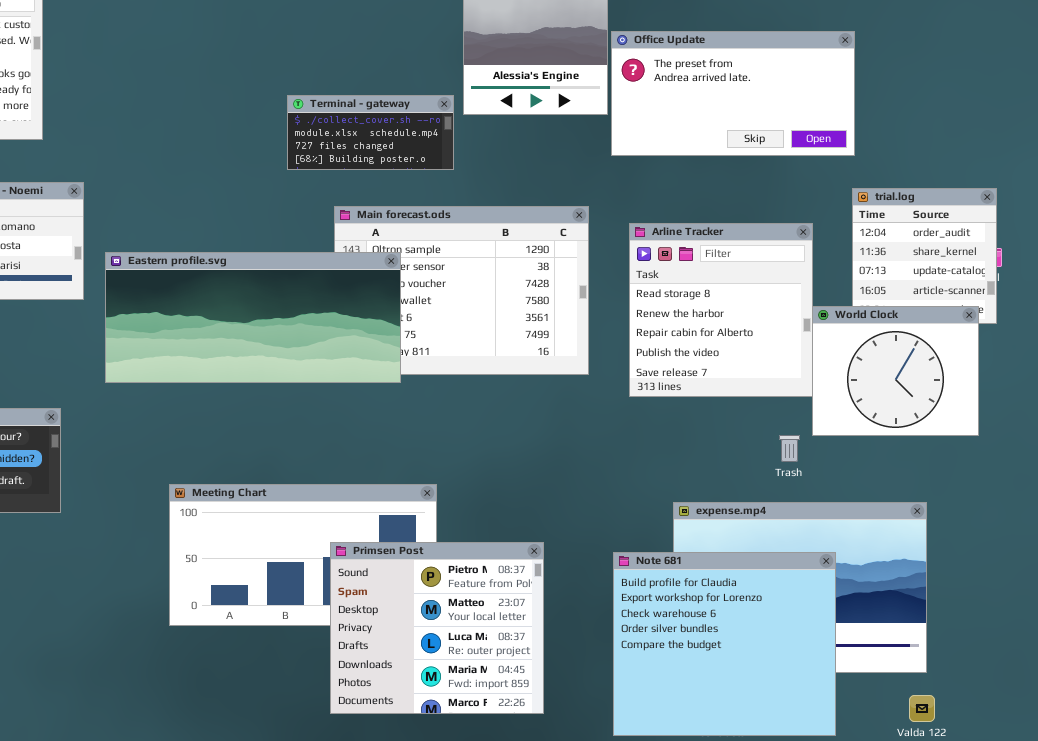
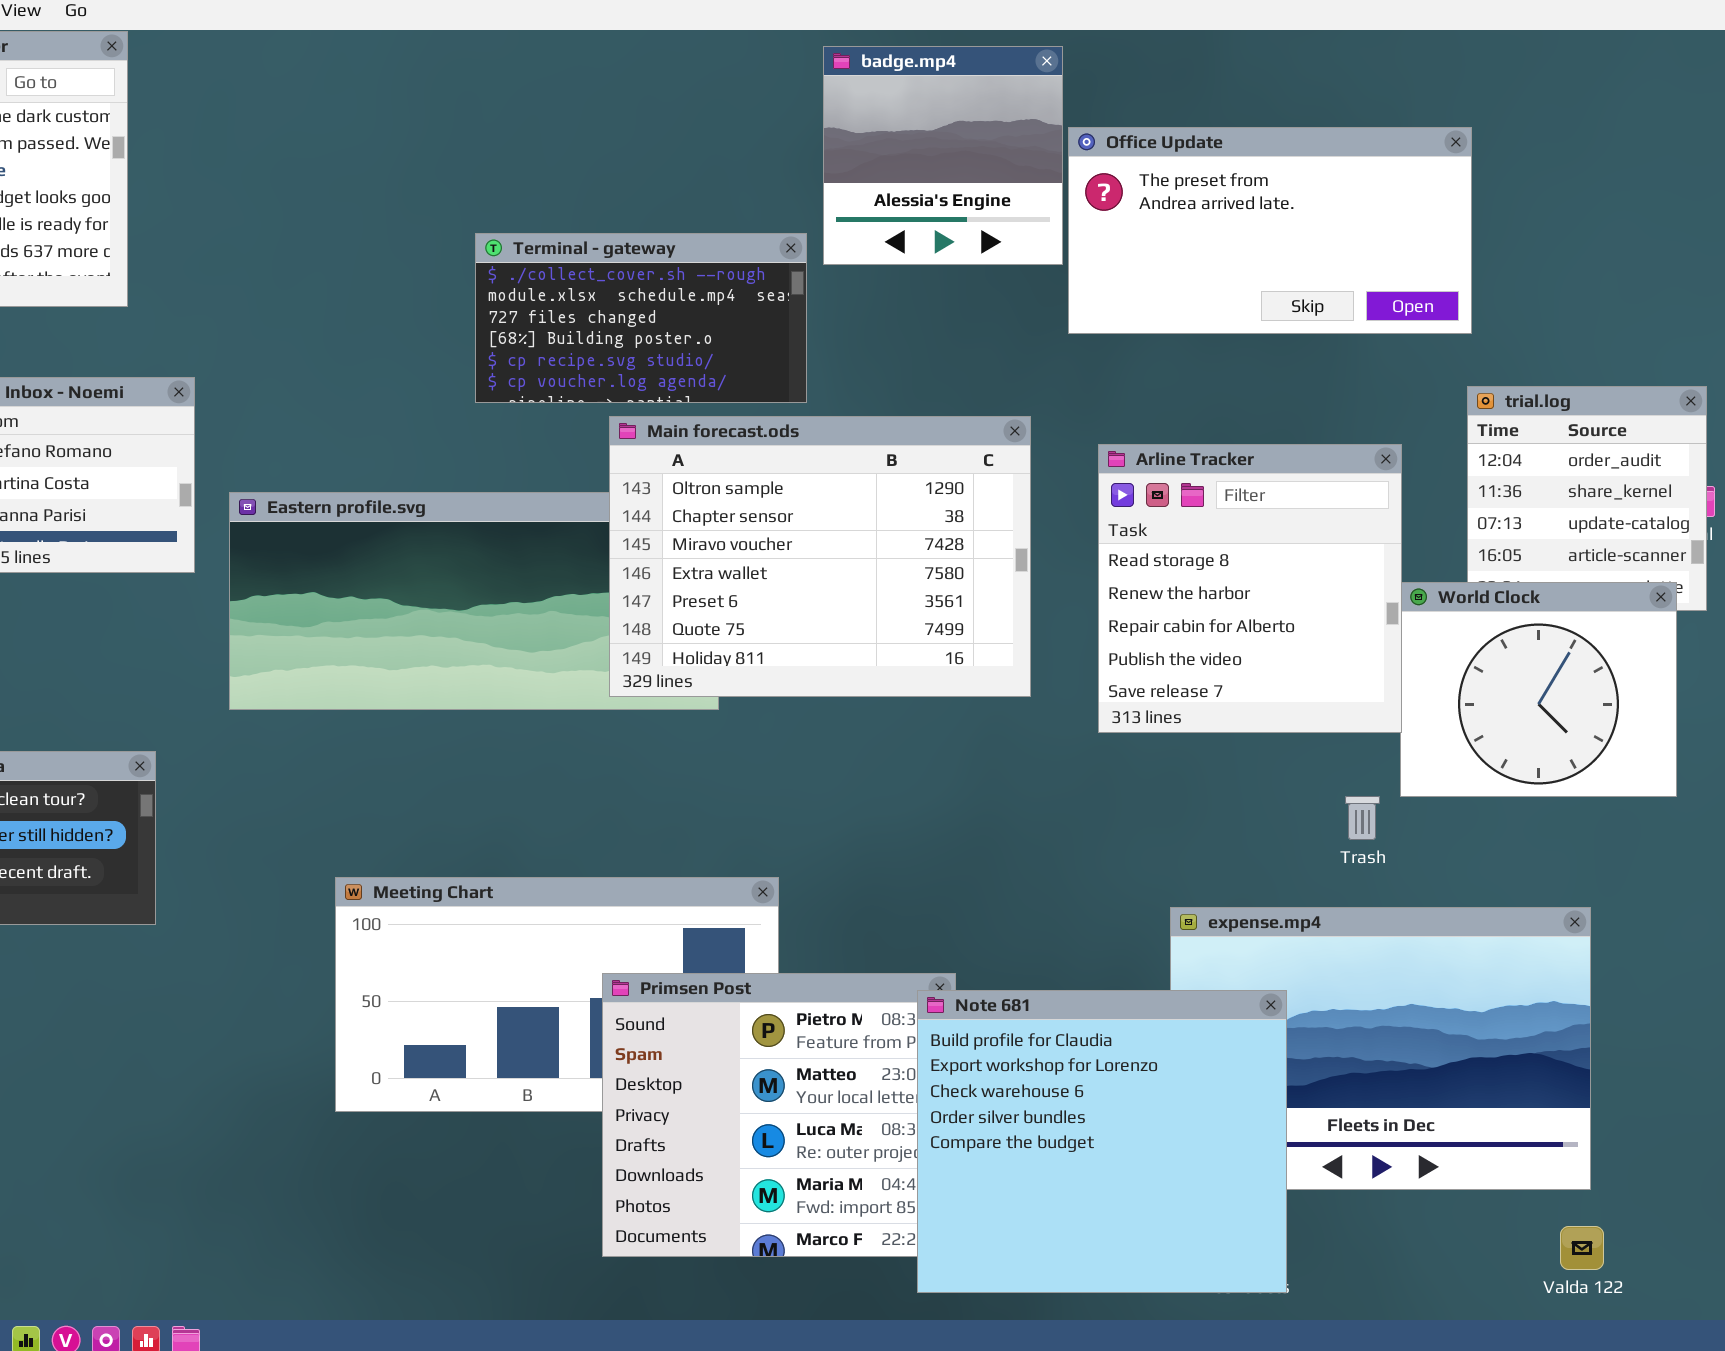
Terminal - gateway: [287,95,454,170] -> [475,233,807,403], resized
Main forecast.ods: [334,206,589,375] -> [609,416,1031,697], raised
Note 681: [613,552,836,736] -> [917,990,1287,1293], moved

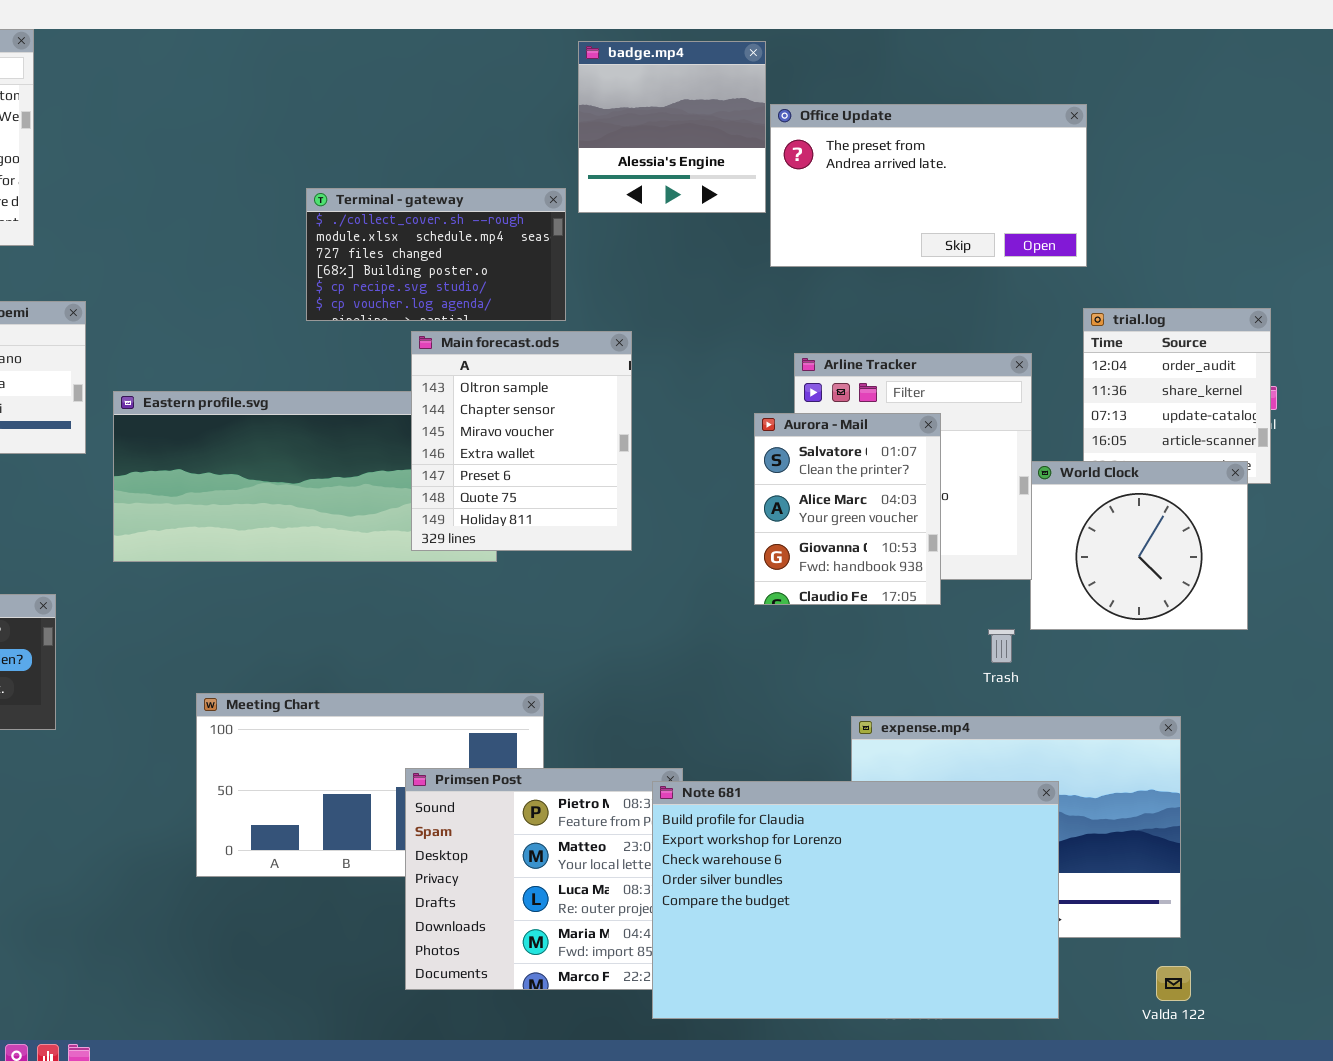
Main forecast.ods: [609,416,1031,697] -> [411,331,632,551], resized
Aurora - Mail: none -> [754,413,941,605], opened
Note 681: [917,990,1287,1293] -> [652,781,1059,1019], resized

